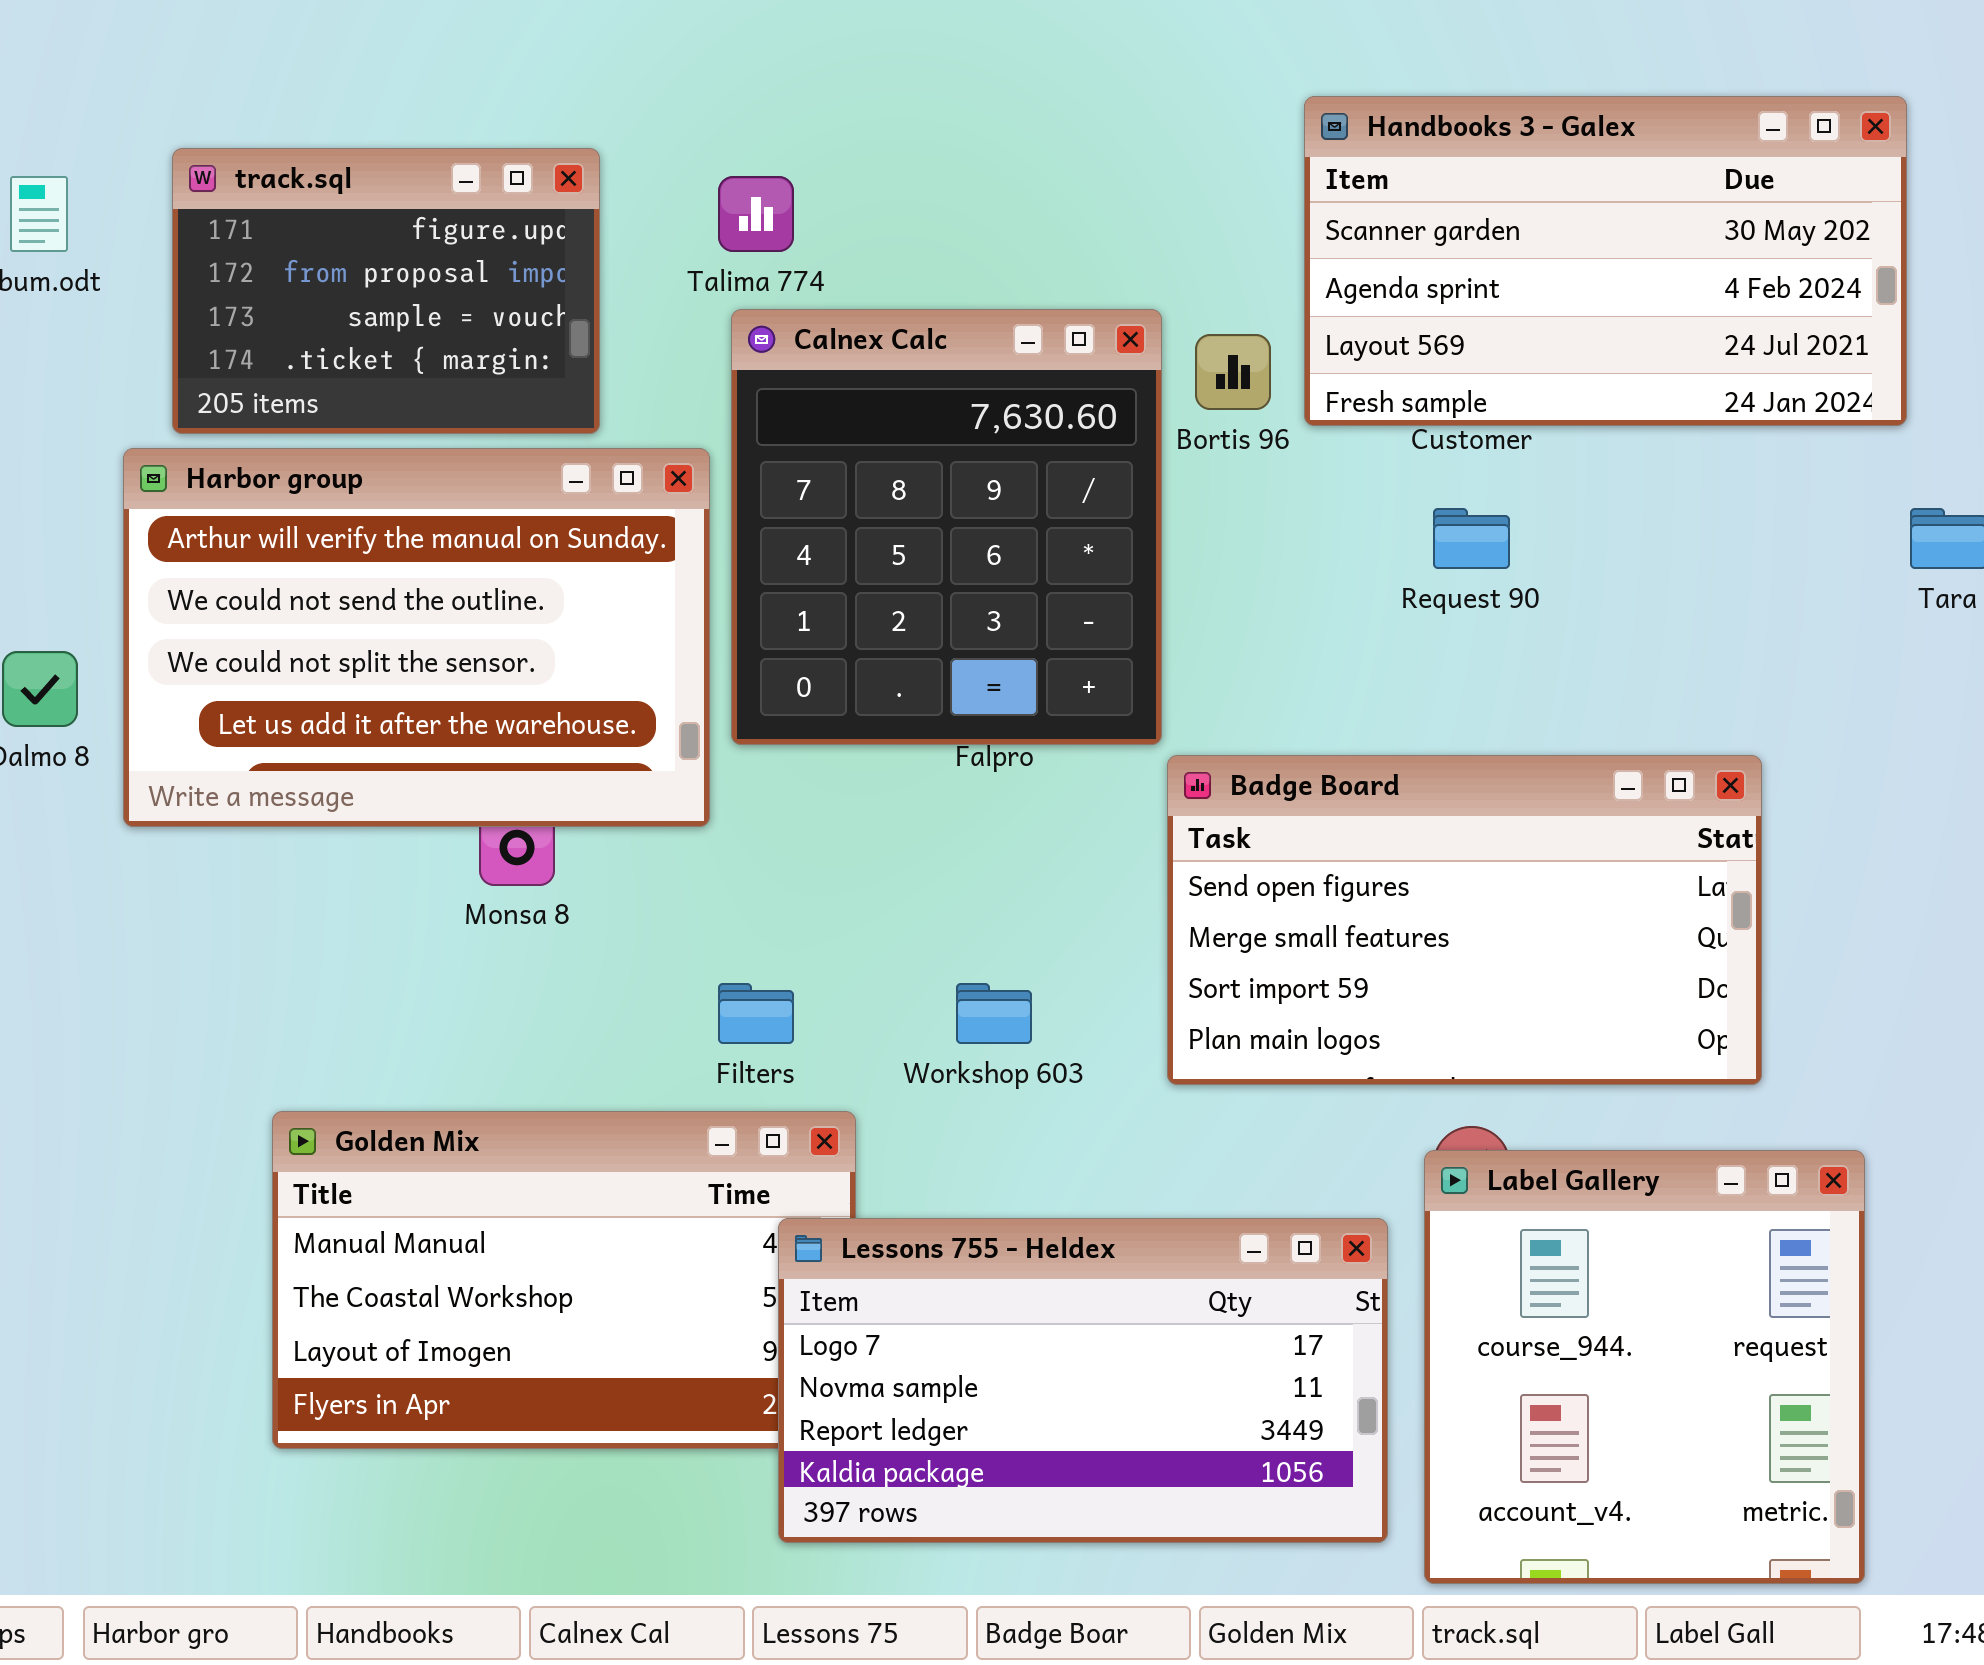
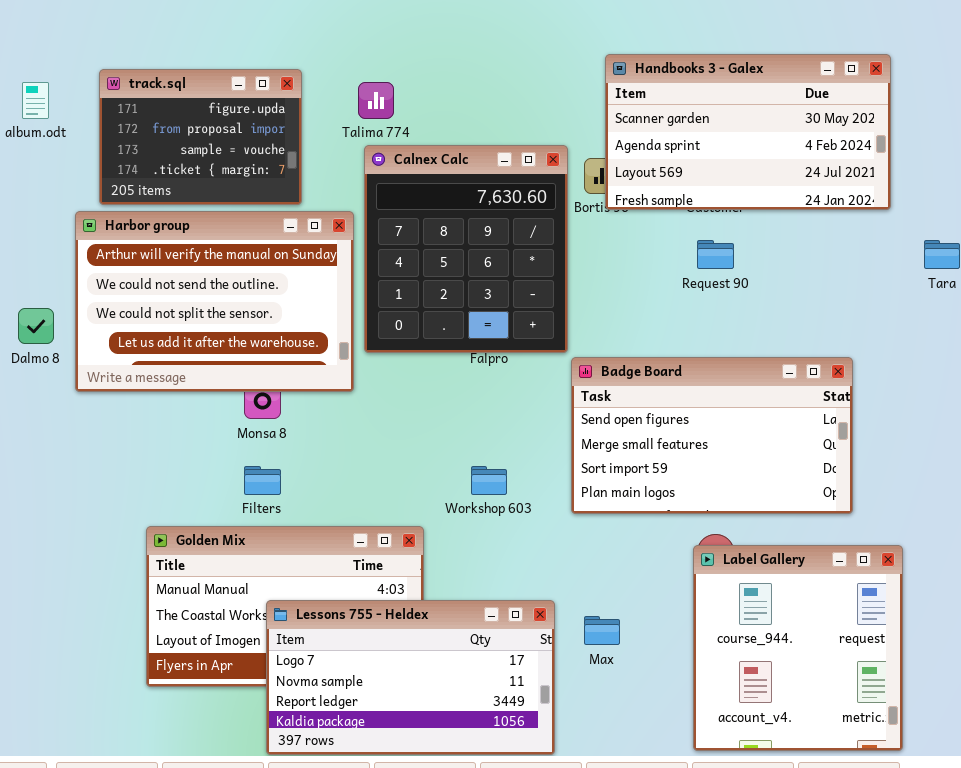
Handbooks 3 - Galex: [1304,96,1907,426] -> [605,54,891,210], moved
Filters: [718,983,794,1044] -> [244,466,281,495], moved
Lessons 755 - Heldex: [778,1218,1388,1543] -> [266,600,555,755], moved

